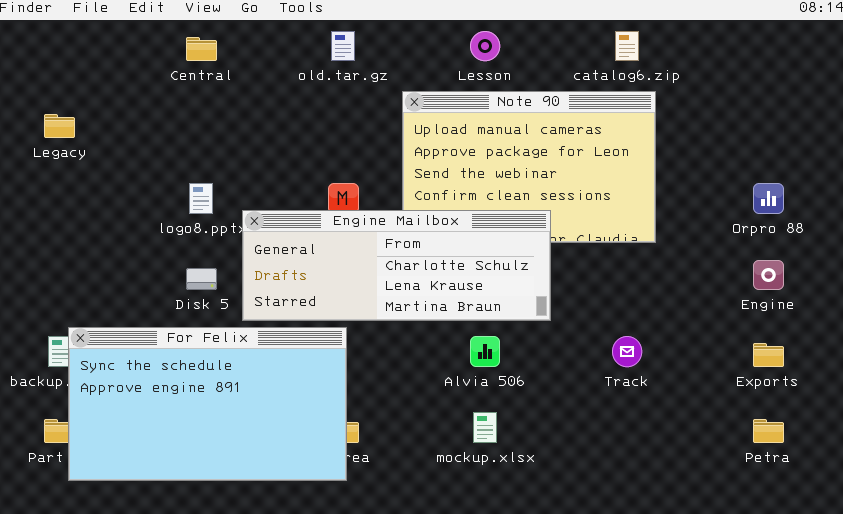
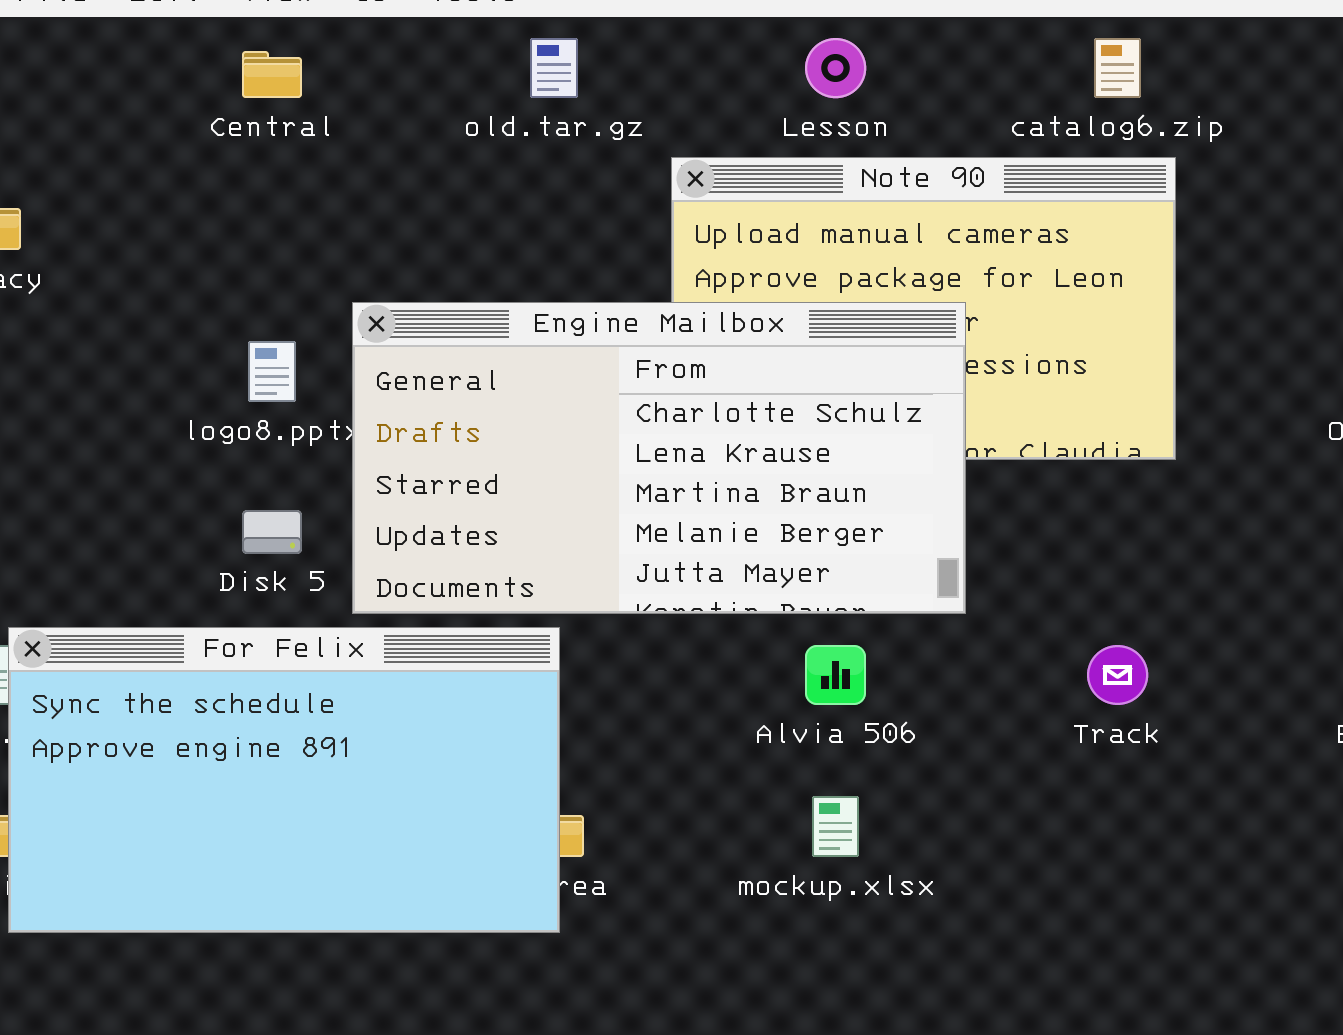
Engine Mailbox: [242,210,551,321] -> [352,302,966,614], resized

